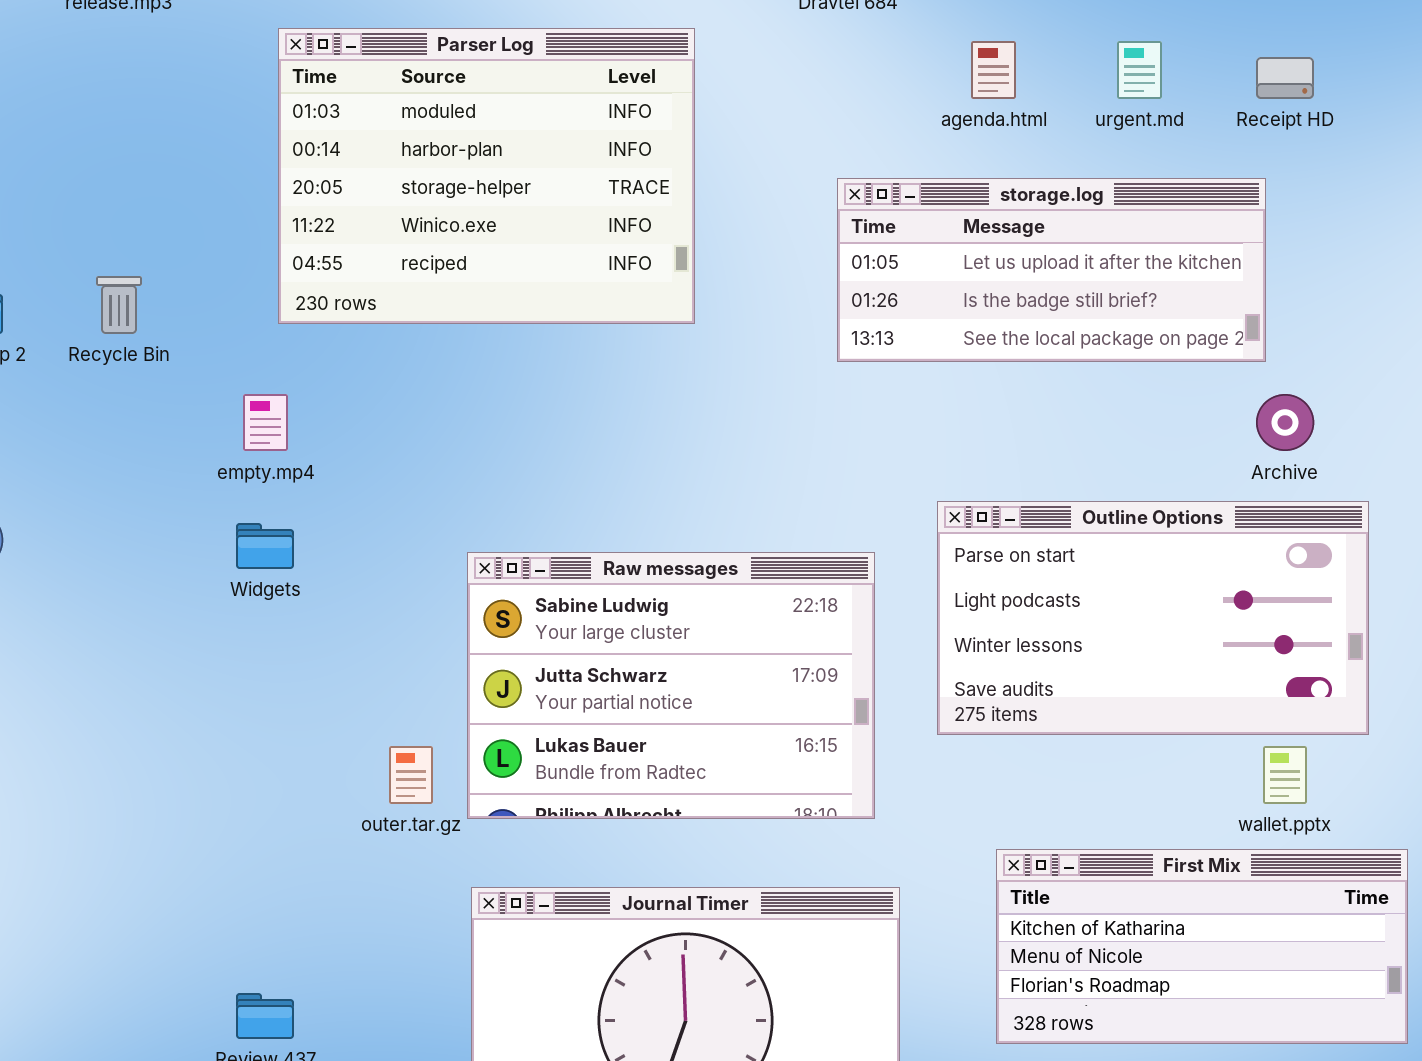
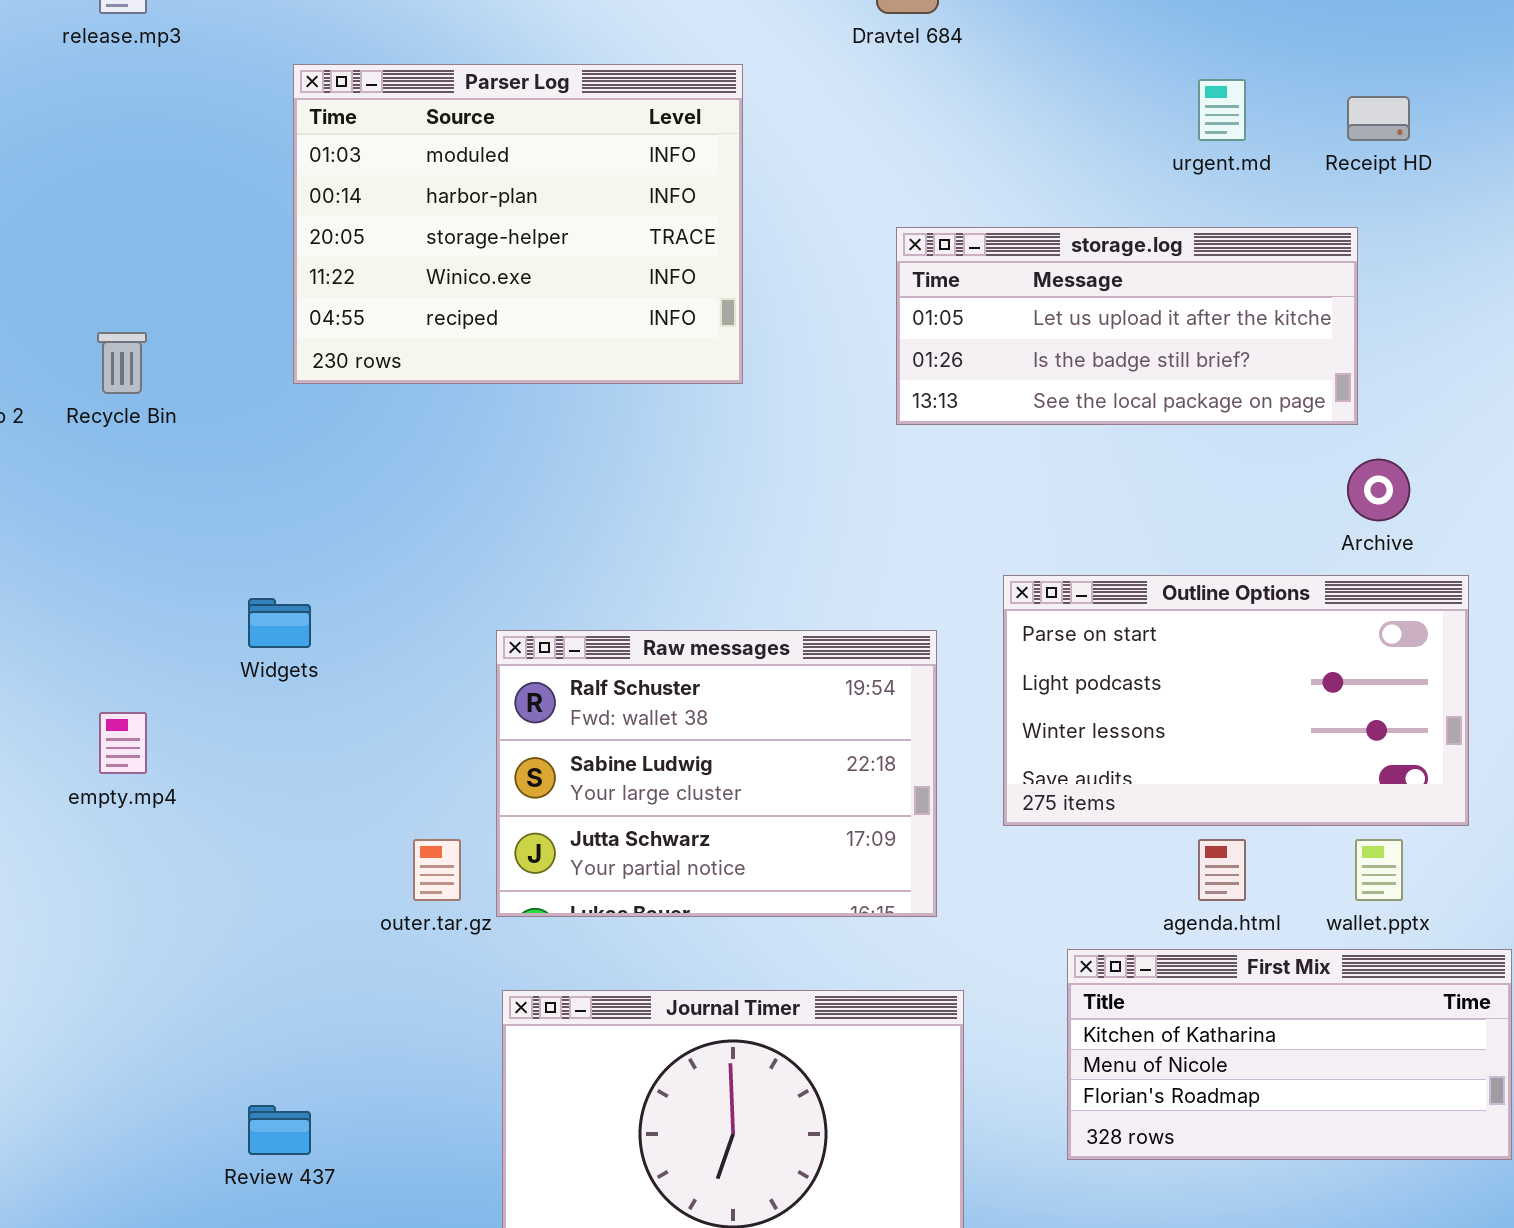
agenda.html: [971,41,1016,99] -> [1198,839,1246,901], moved
empty.mp4: [243,394,288,451] -> [99,712,147,774], moved
Raw messages: [467,552,875,819] -> [496,630,937,917], scrolled up 1 row

